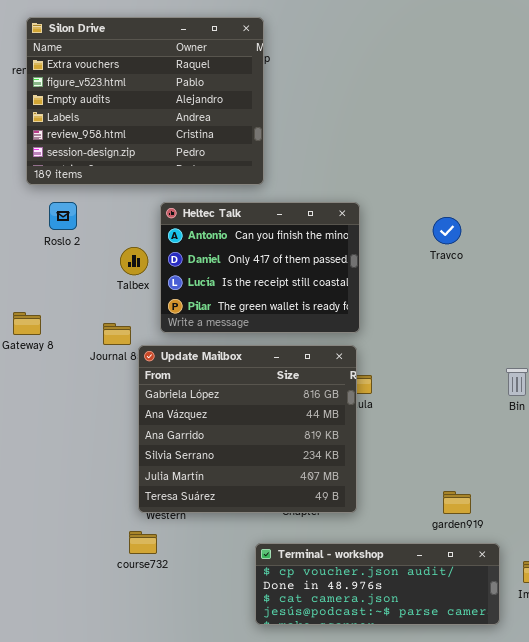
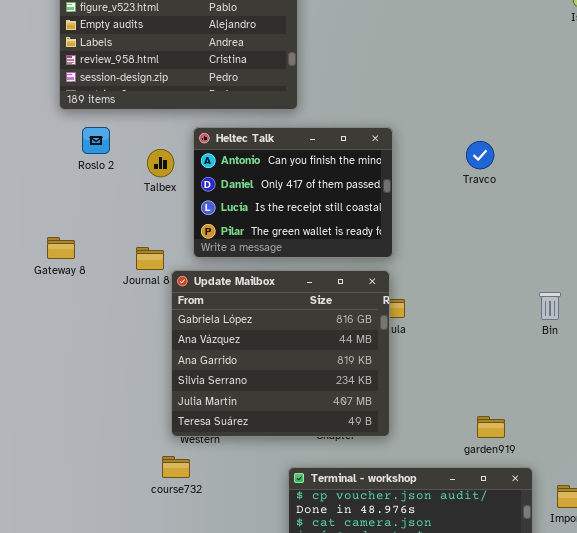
Talbex: [120,247,148,275] -> [147,149,174,177], moved

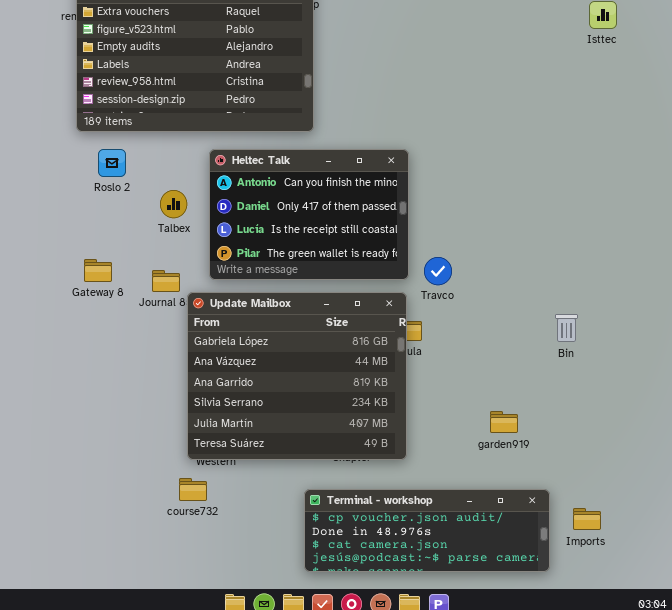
Travco: [466,141,494,169] -> [424,257,452,285], moved
Talbex: [147,149,174,177] -> [160,190,187,218], moved
Gateway 8: [47,237,75,259] -> [84,259,112,282], moved
garden919: [477,416,505,438] -> [490,411,518,433], moved

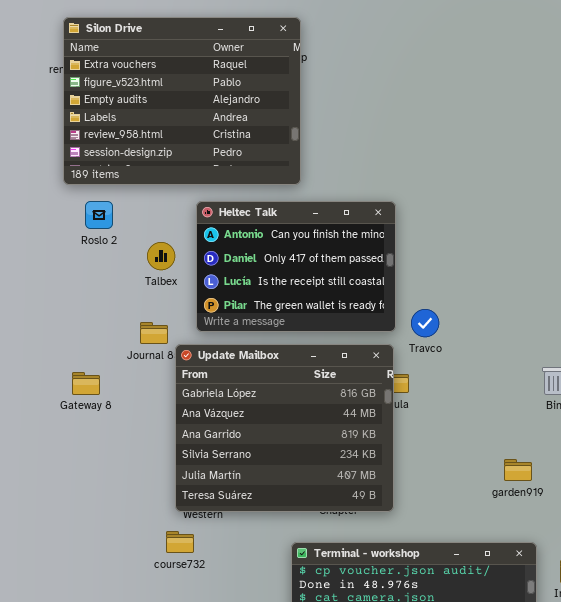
Gateway 8: [84,259,112,282] -> [72,372,100,395], moved
garden919: [490,411,518,433] -> [504,459,532,481], moved

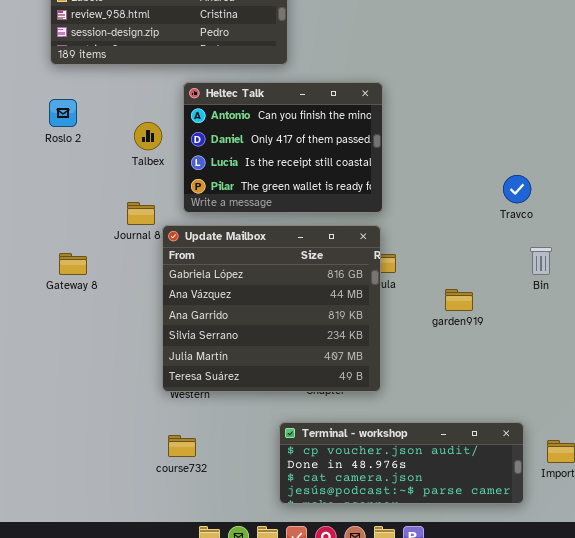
Roslo 2: [85,201,113,229] -> [49,99,77,127], moved
Travco: [411,309,439,337] -> [503,175,531,203], moved
garden919: [504,459,532,481] -> [445,289,473,311], moved
course732: [166,531,194,553] -> [168,435,196,457], moved

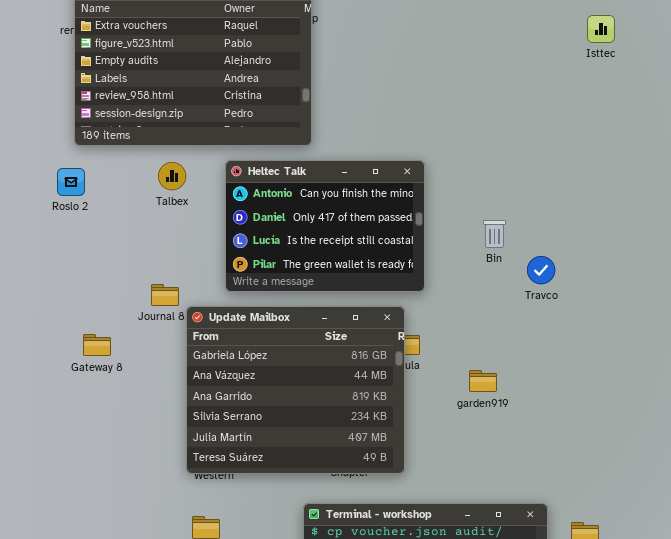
Heltec Talk: [183,82,383,213] -> [225,160,425,292], moved
Roslo 2: [49,99,77,127] -> [57,168,85,196], moved
Talbex: [134,122,162,150] -> [158,162,186,190], moved
Bin: [530,247,552,275] -> [483,220,506,248], moved

